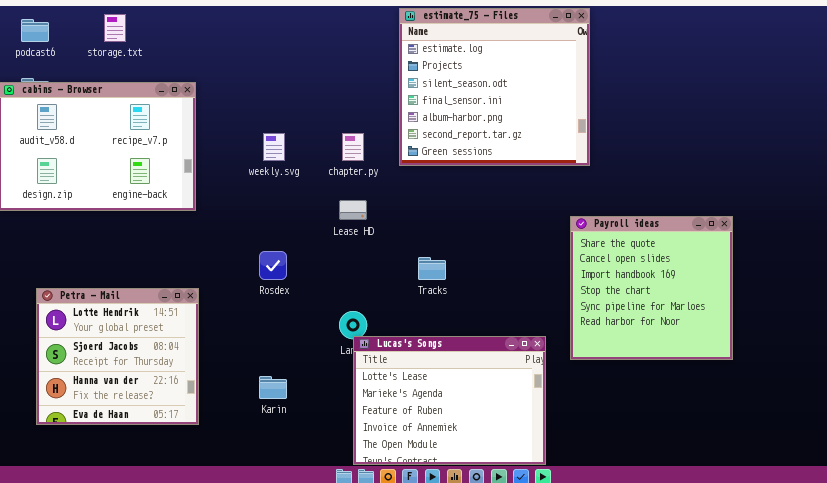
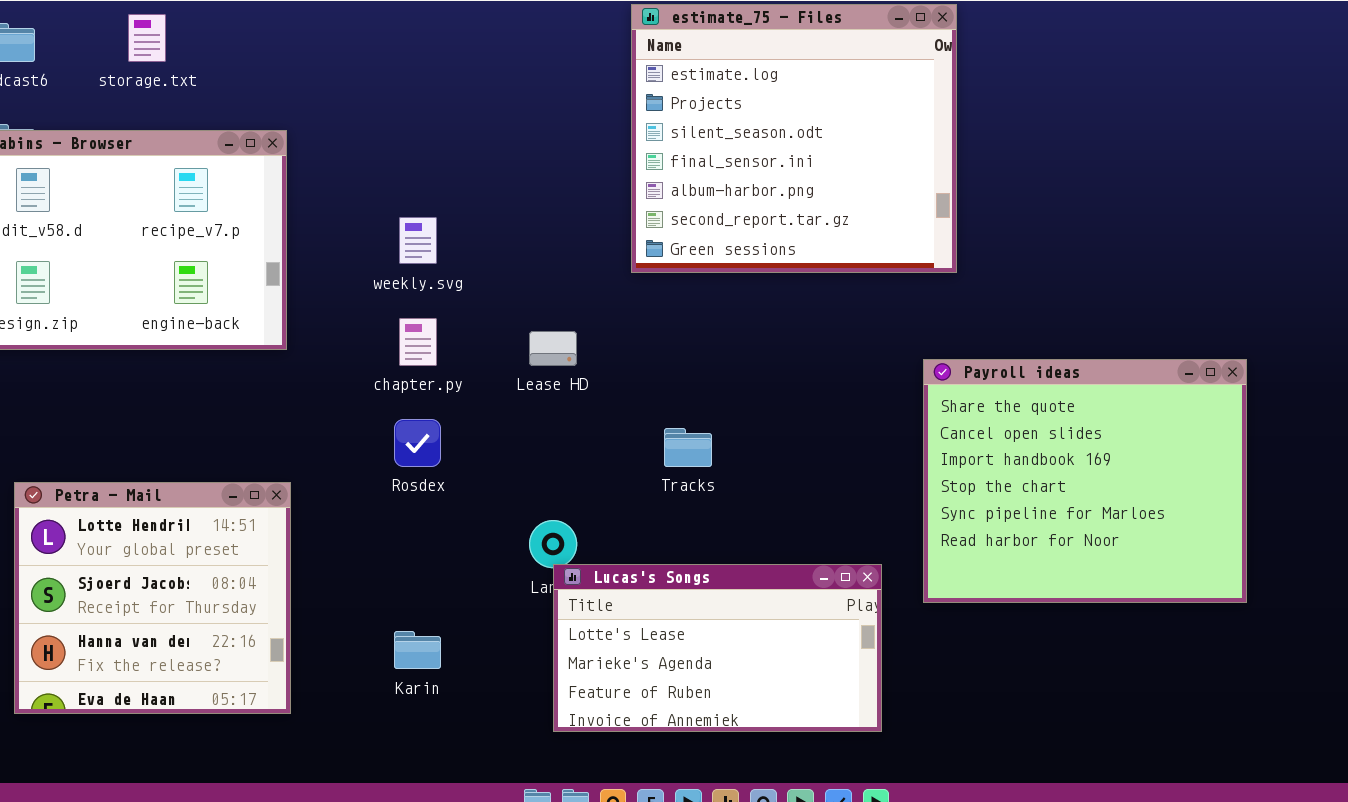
chapter.py: [342,133,364,161] -> [399,318,437,366], moved
Payroll ideas: [570,216,733,360] -> [923,359,1247,603], resized
Lucas's Songs: [353,336,546,465] -> [553,564,882,732], resized

